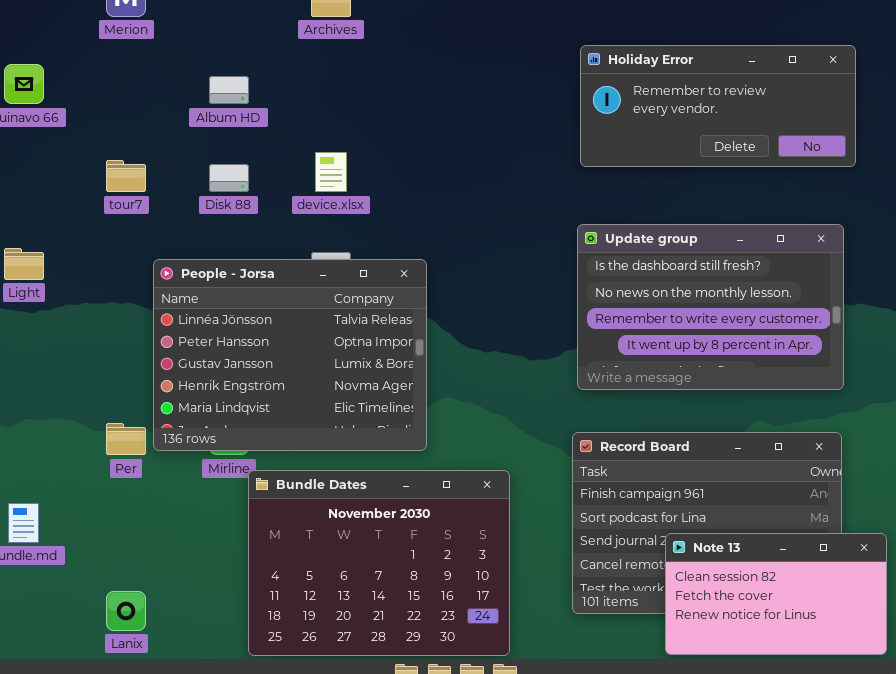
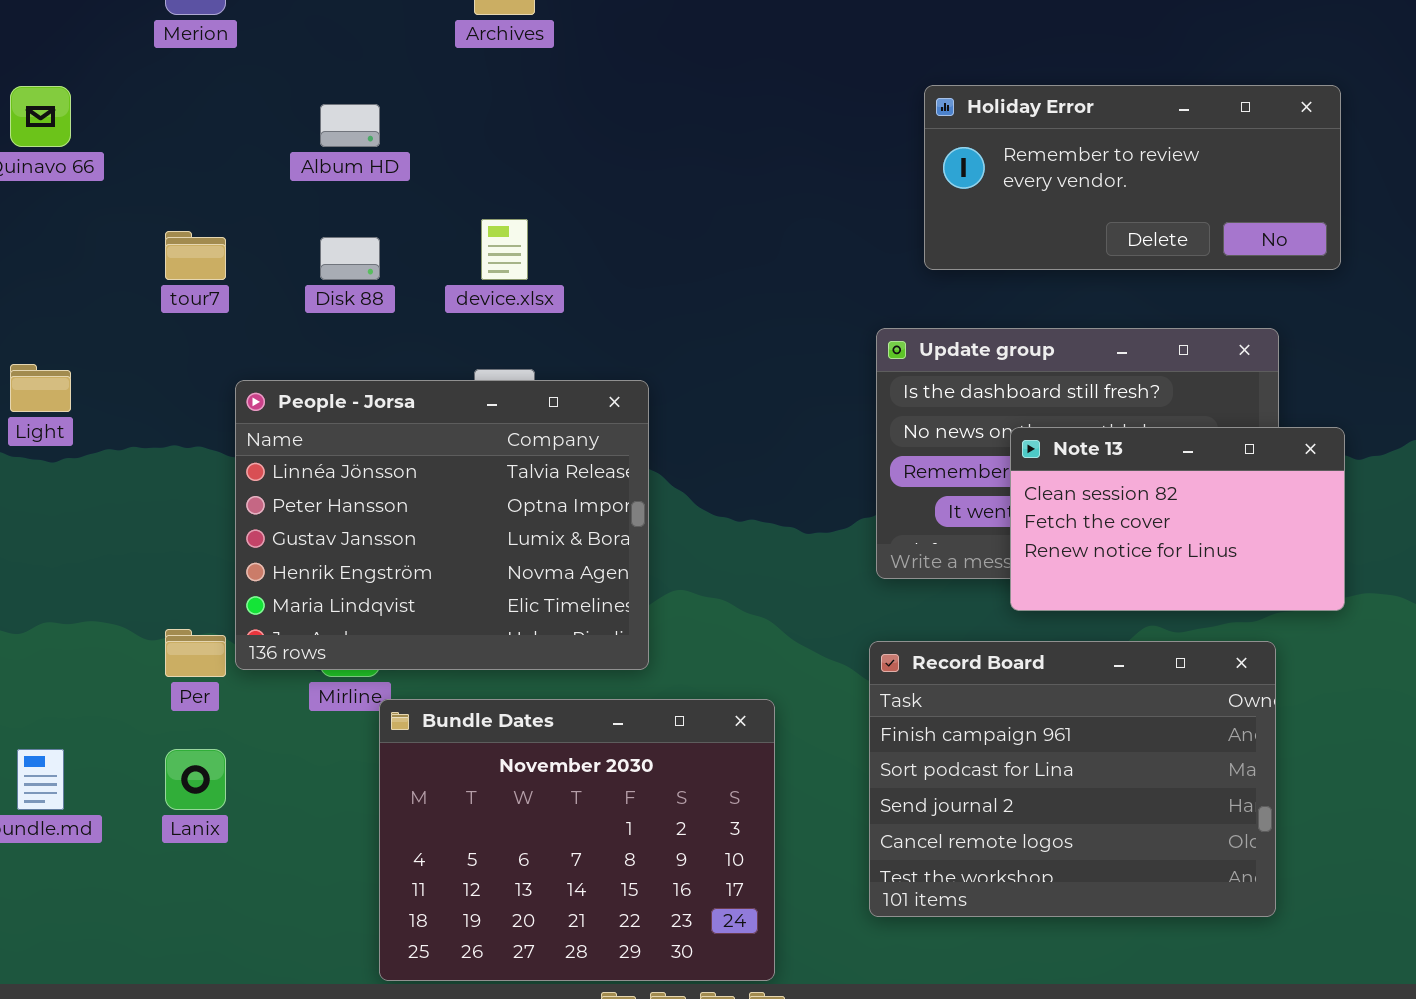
Holiday Error: [580,45,856,167] -> [924,85,1341,270], moved
Note 13: [665,533,887,655] -> [1010,427,1345,611], moved
Lanix: [106,591,146,631] -> [165,749,226,810], moved

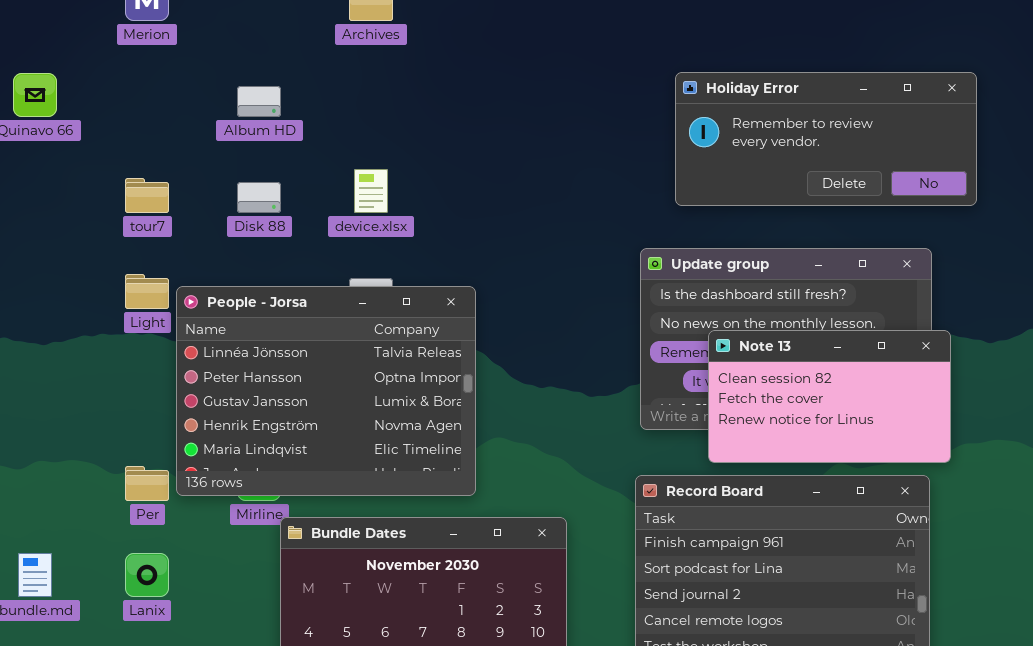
Light: [10,364,71,412] -> [125,274,169,309], moved
Note 13: [1010,427,1345,611] -> [708,330,951,463], moved

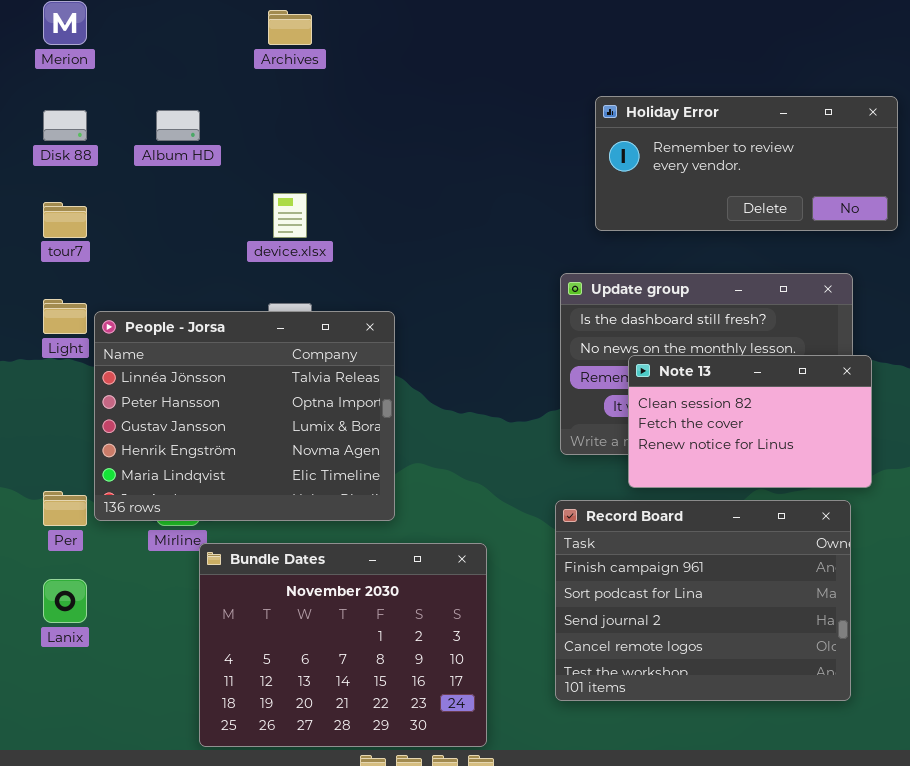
Disk 88: [237,182,281,213] -> [43,110,87,141], moved

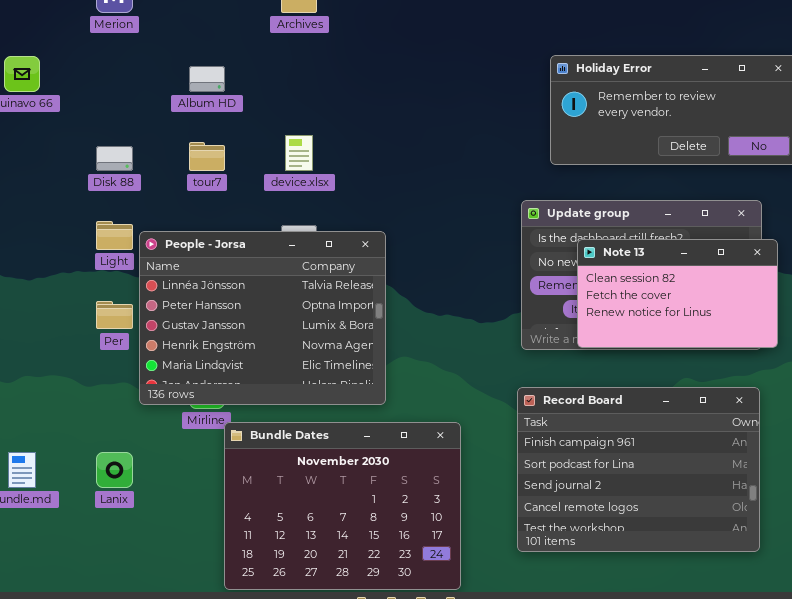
Disk 88: [43,110,87,141] -> [96,146,133,171], moved
tour7: [43,202,87,238] -> [189,142,225,171], moved
Note 13: [628,355,872,488] -> [577,239,778,348], moved
Per: [43,491,87,526] -> [96,301,133,329], moved

